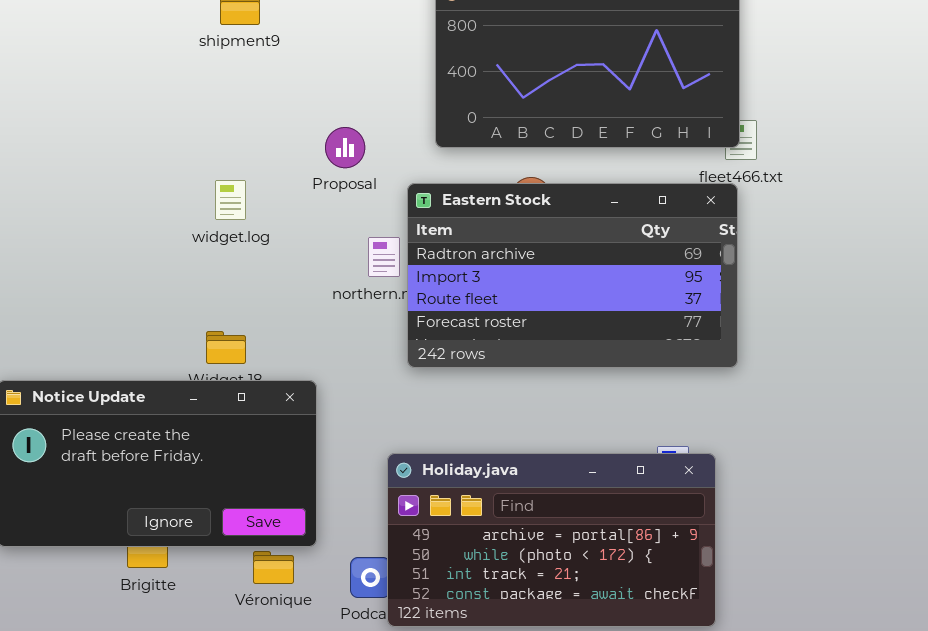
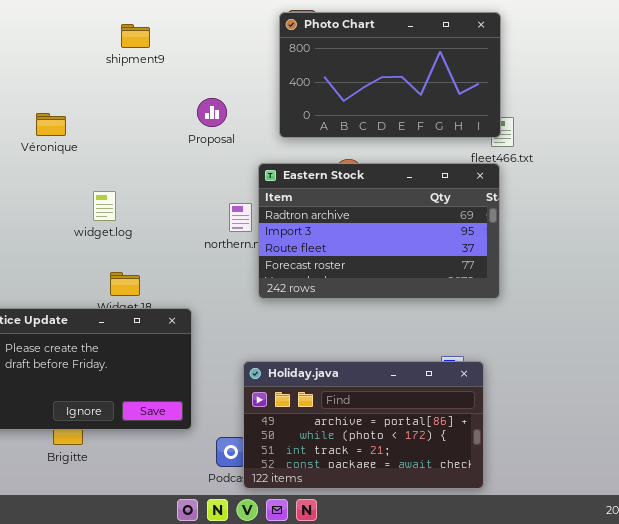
Proposal: [325,127,365,168] -> [197,98,227,127], moved
widget.log: [215,180,246,220] -> [93,191,116,221], moved
Véronique: [253,551,294,584] -> [36,113,66,136], moved

